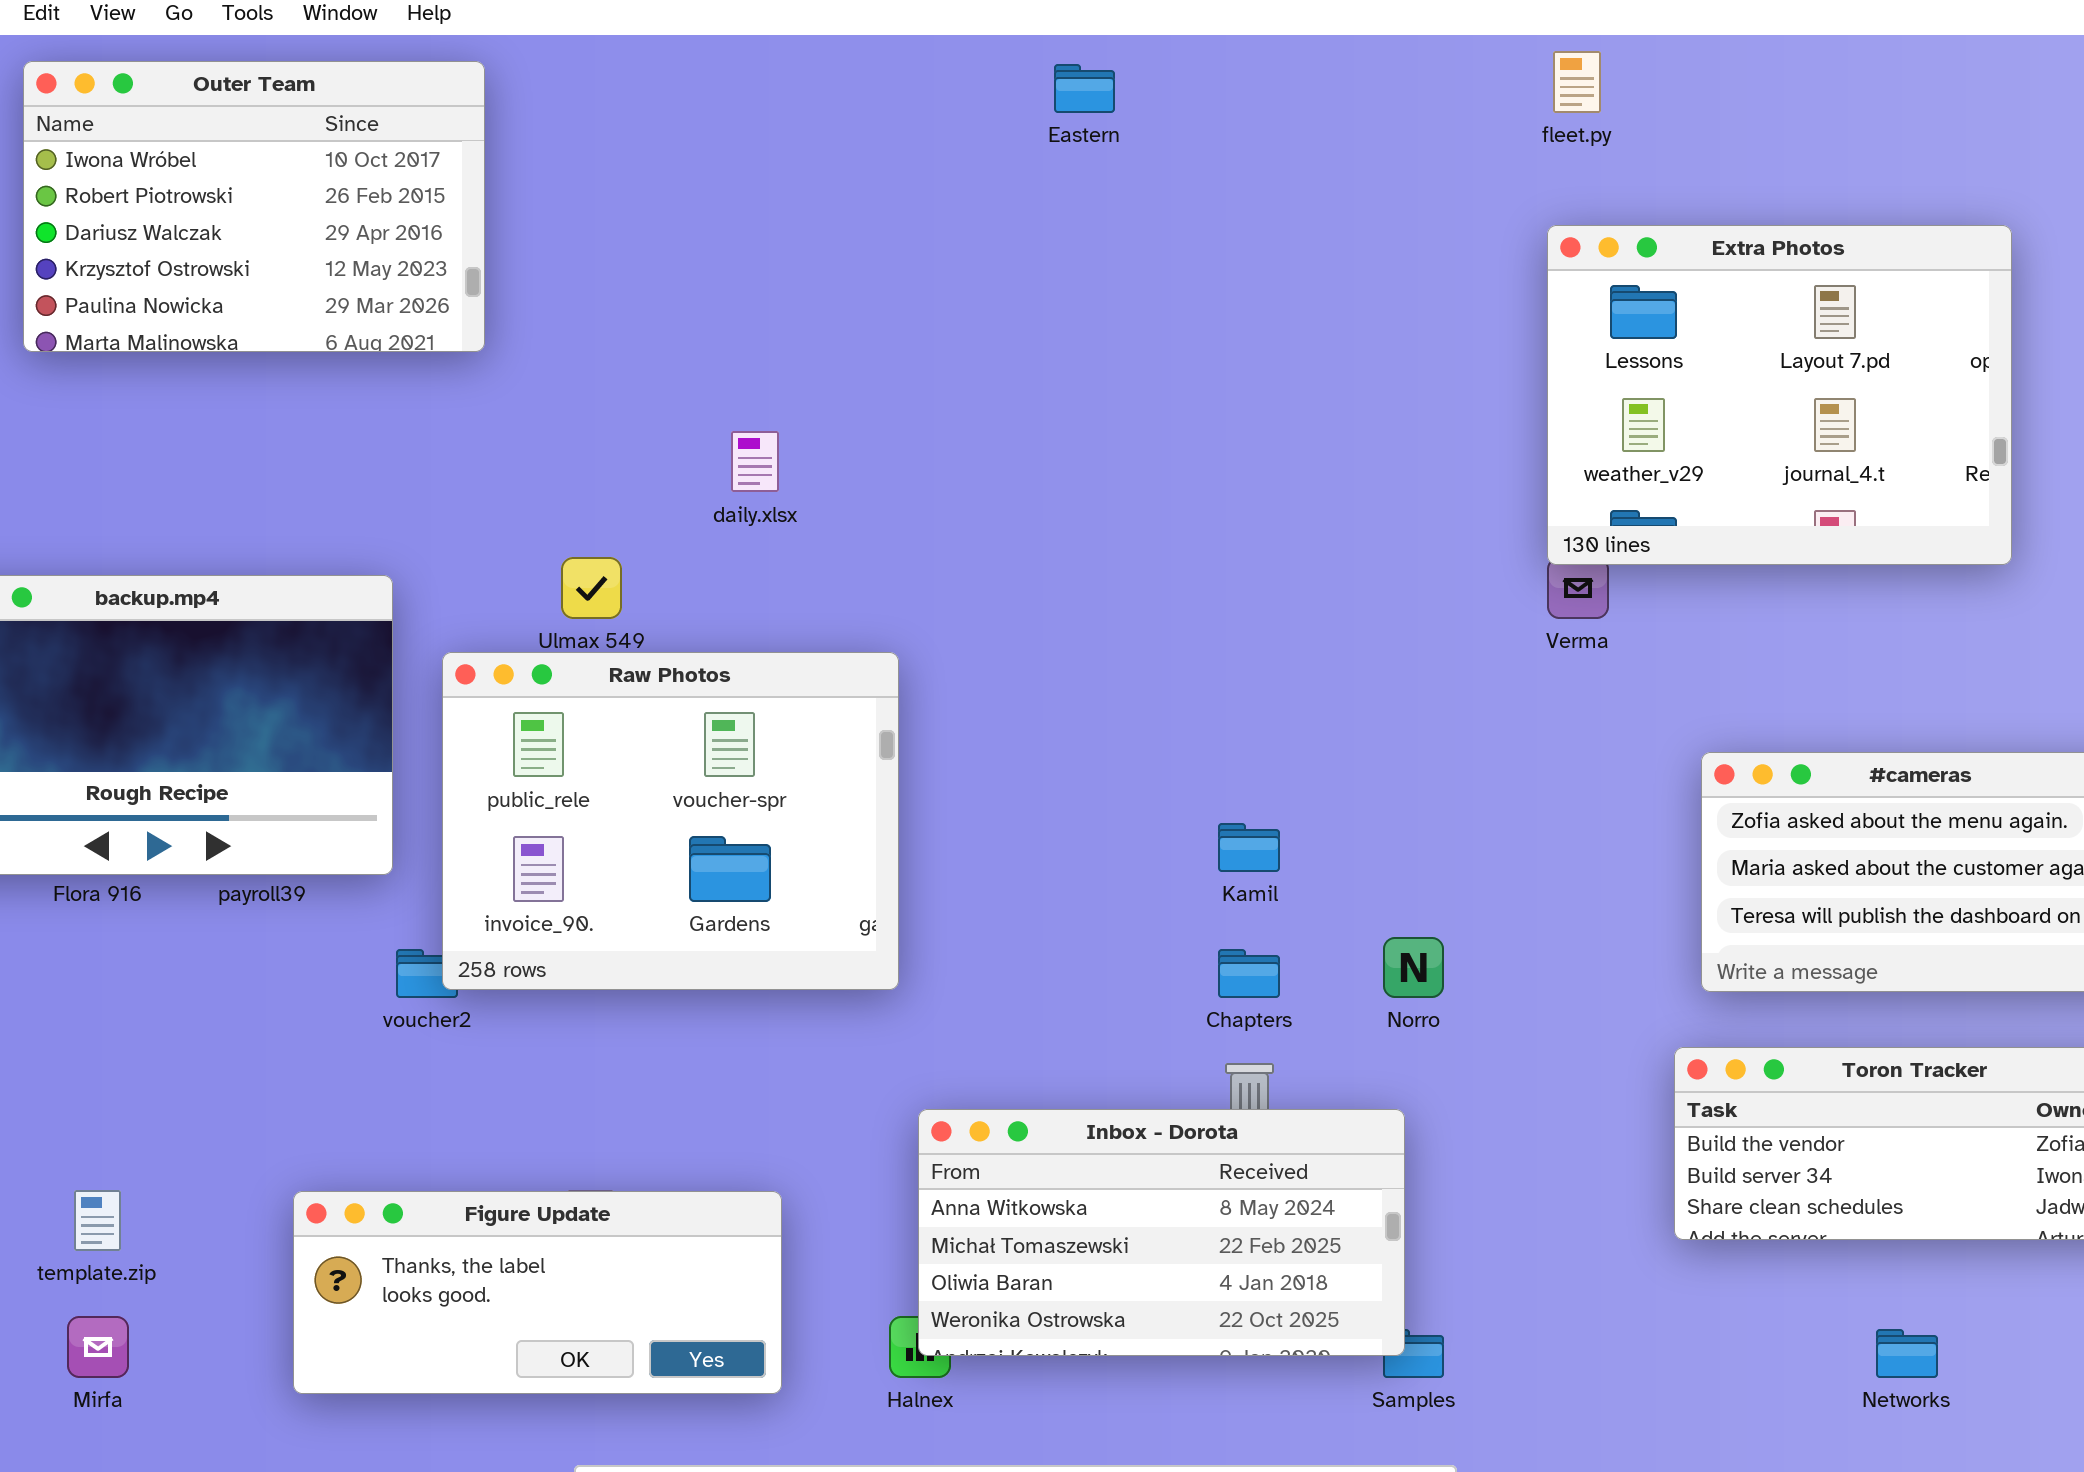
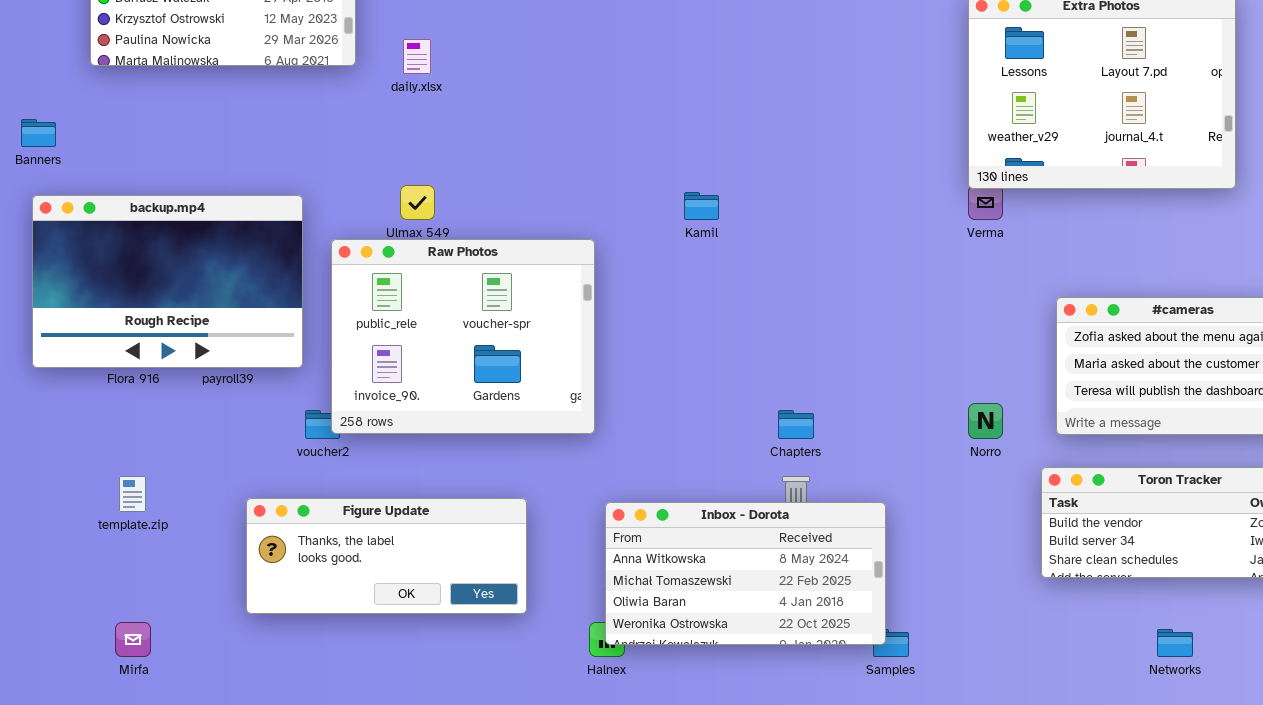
daily.xlsx: [731,431,779,492] -> [403,39,431,74], moved
Kamil: [1218,823,1280,872] -> [684,192,719,220], moved
Norro: [1383,937,1444,998] -> [968,403,1003,439], moved
template.zip: [74,1190,121,1251] -> [119,476,146,512], moved
Figure Update: [293,1191,782,1394] -> [246,498,527,614], moved

